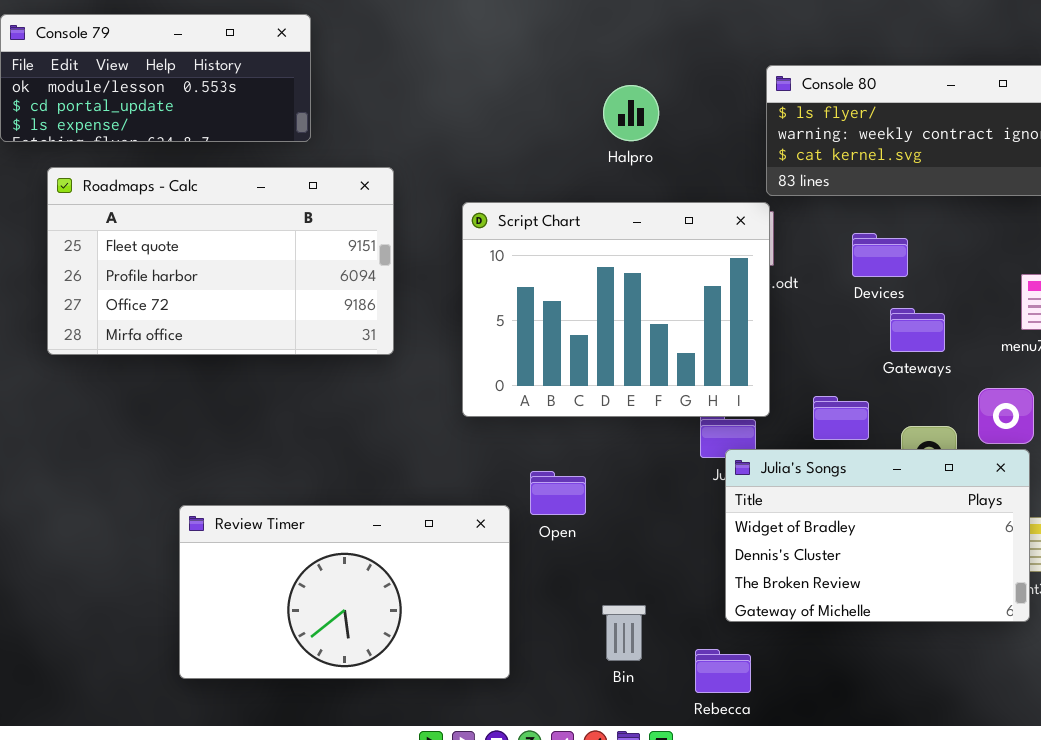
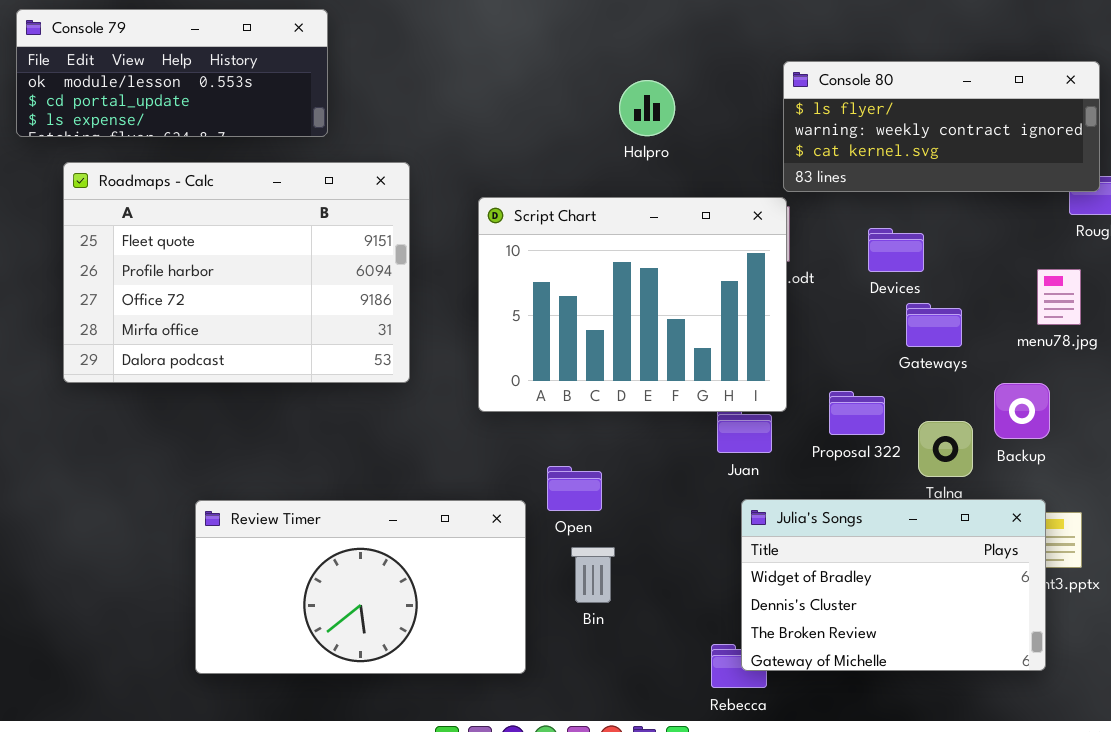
Roadmaps - Calc: [47,167,394,355] -> [63,162,410,383], resized
Julia's Songs: [725,449,1030,622] -> [741,499,1046,671], moved
Bin: [602,605,646,661] -> [571,547,615,603], moved

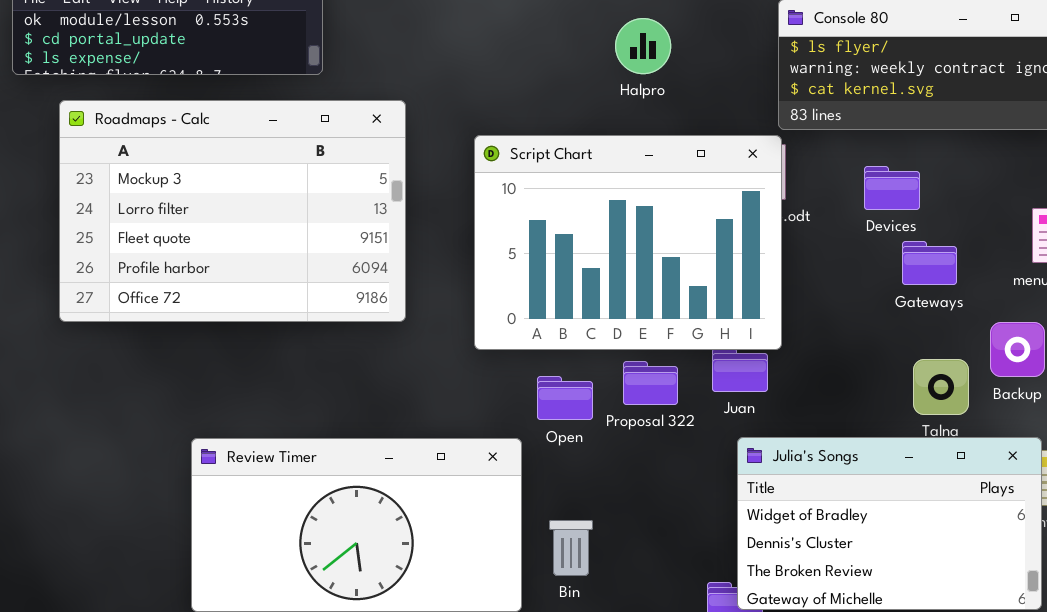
Roadmaps - Calc: [63,162,410,383] -> [59,100,406,322], scrolled up 2 rows
Proposal 322: [829,391,885,435] -> [623,361,678,405], moved
Open: [547,466,602,511] -> [537,376,593,420], moved
Bin: [571,547,615,603] -> [549,520,593,576], moved

